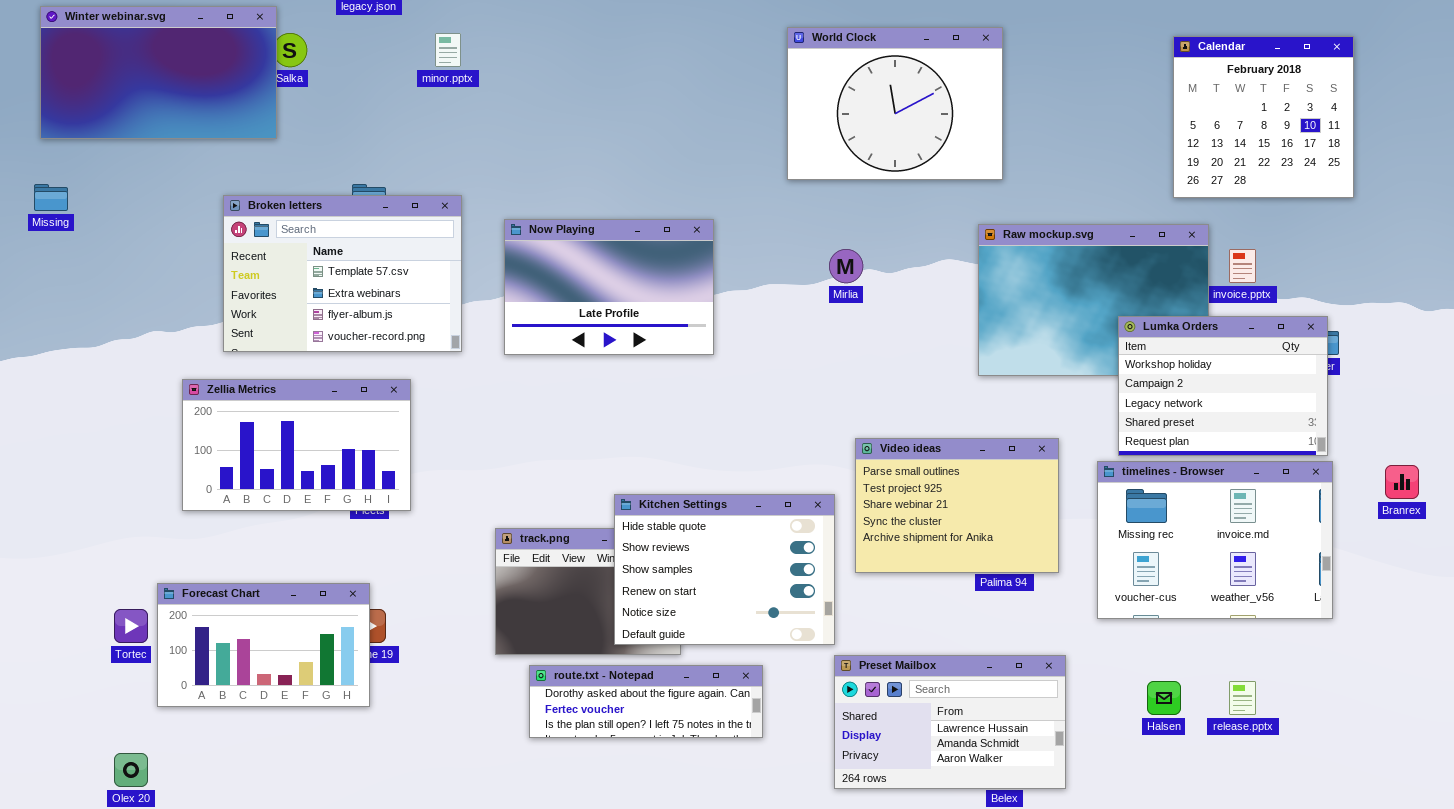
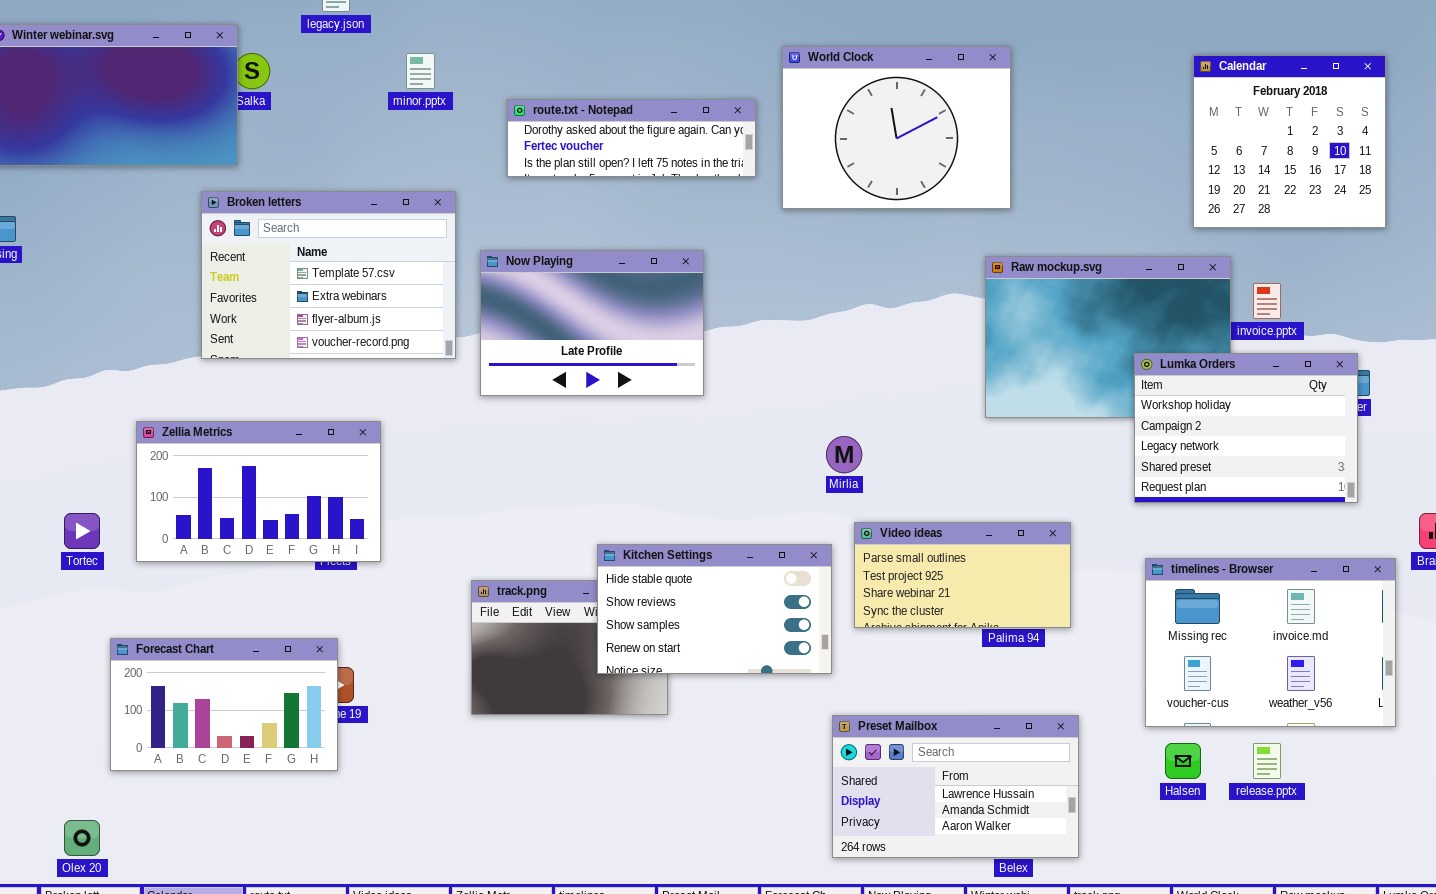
Broken letters: [223,195,462,352] -> [201,191,456,359], moved
Mirlia: [829,249,863,283] -> [826,436,862,473], moved
Video ideas: [855,438,1059,573] -> [854,522,1071,628], resized
timelines - Browser: [1097,461,1333,619] -> [1145,558,1396,727], moved
Kitchen Settings: [614,494,835,645] -> [597,544,832,674], resized
Tortec: [114,609,148,643] -> [64,513,100,549], moved
route.txt - Notepad: [529,665,763,738] -> [507,99,756,177], moved

